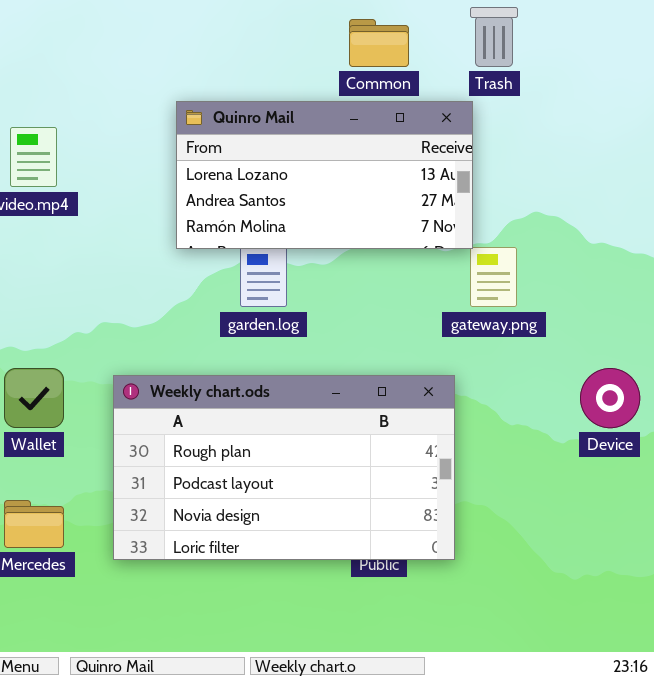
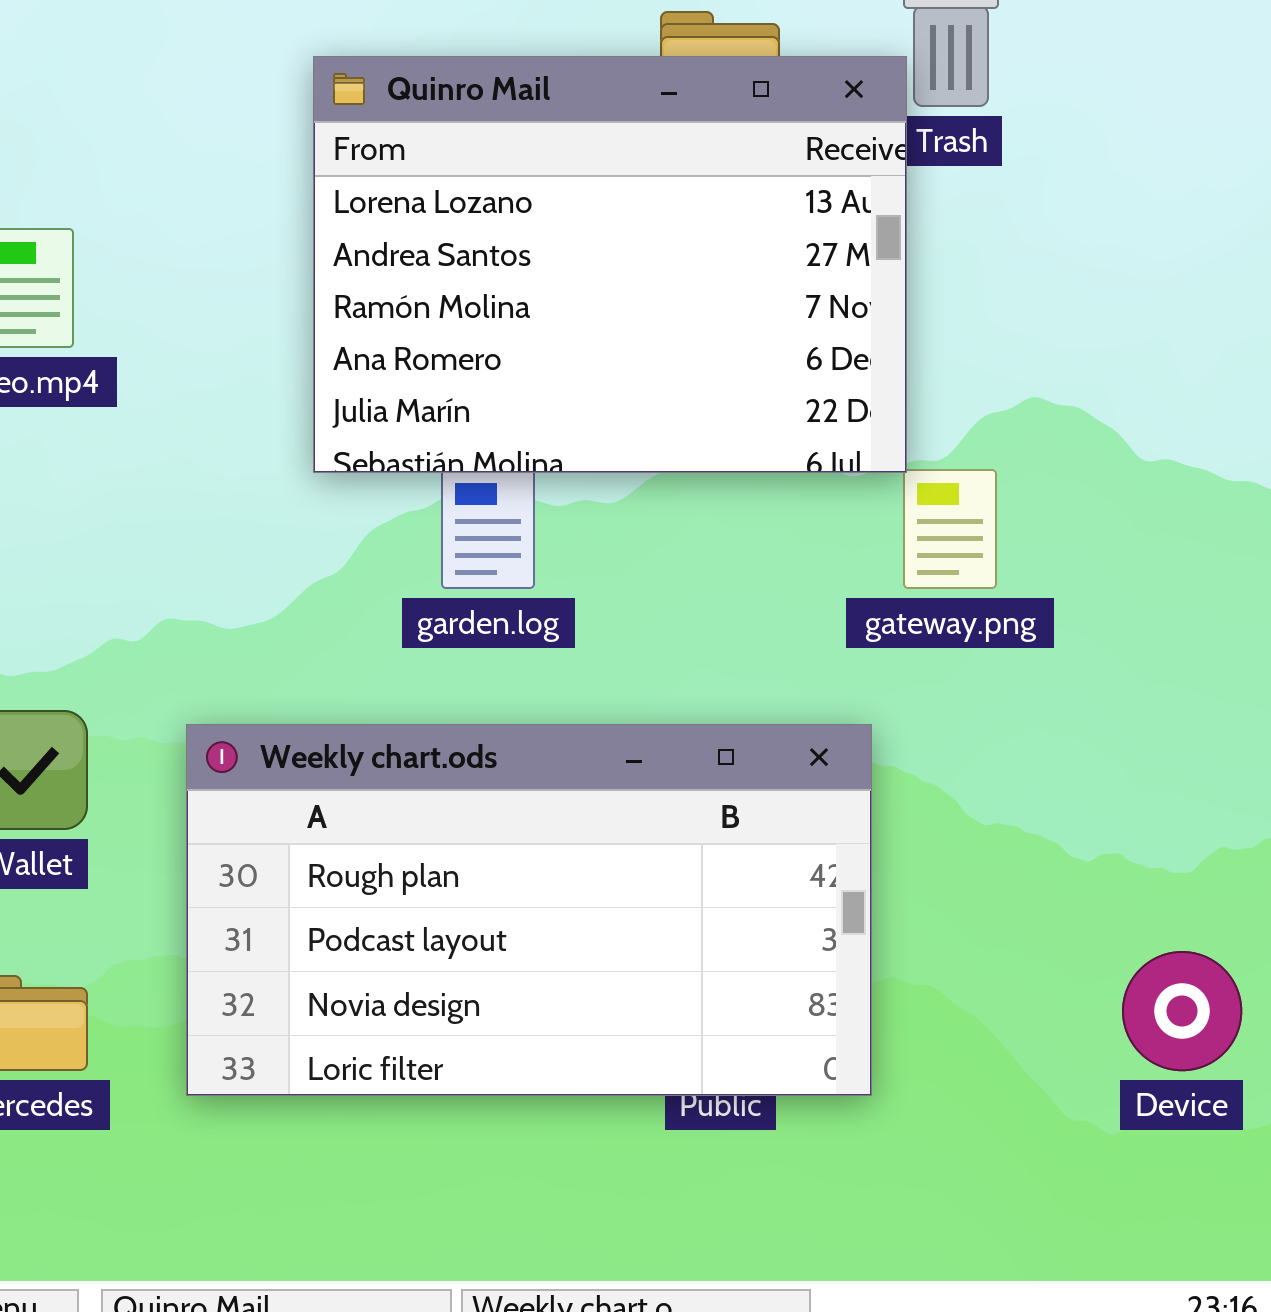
Quinro Mail: [176,101,473,249] -> [313,56,907,473], resized
Device: [580,368,640,428] -> [1122,951,1242,1071], moved

